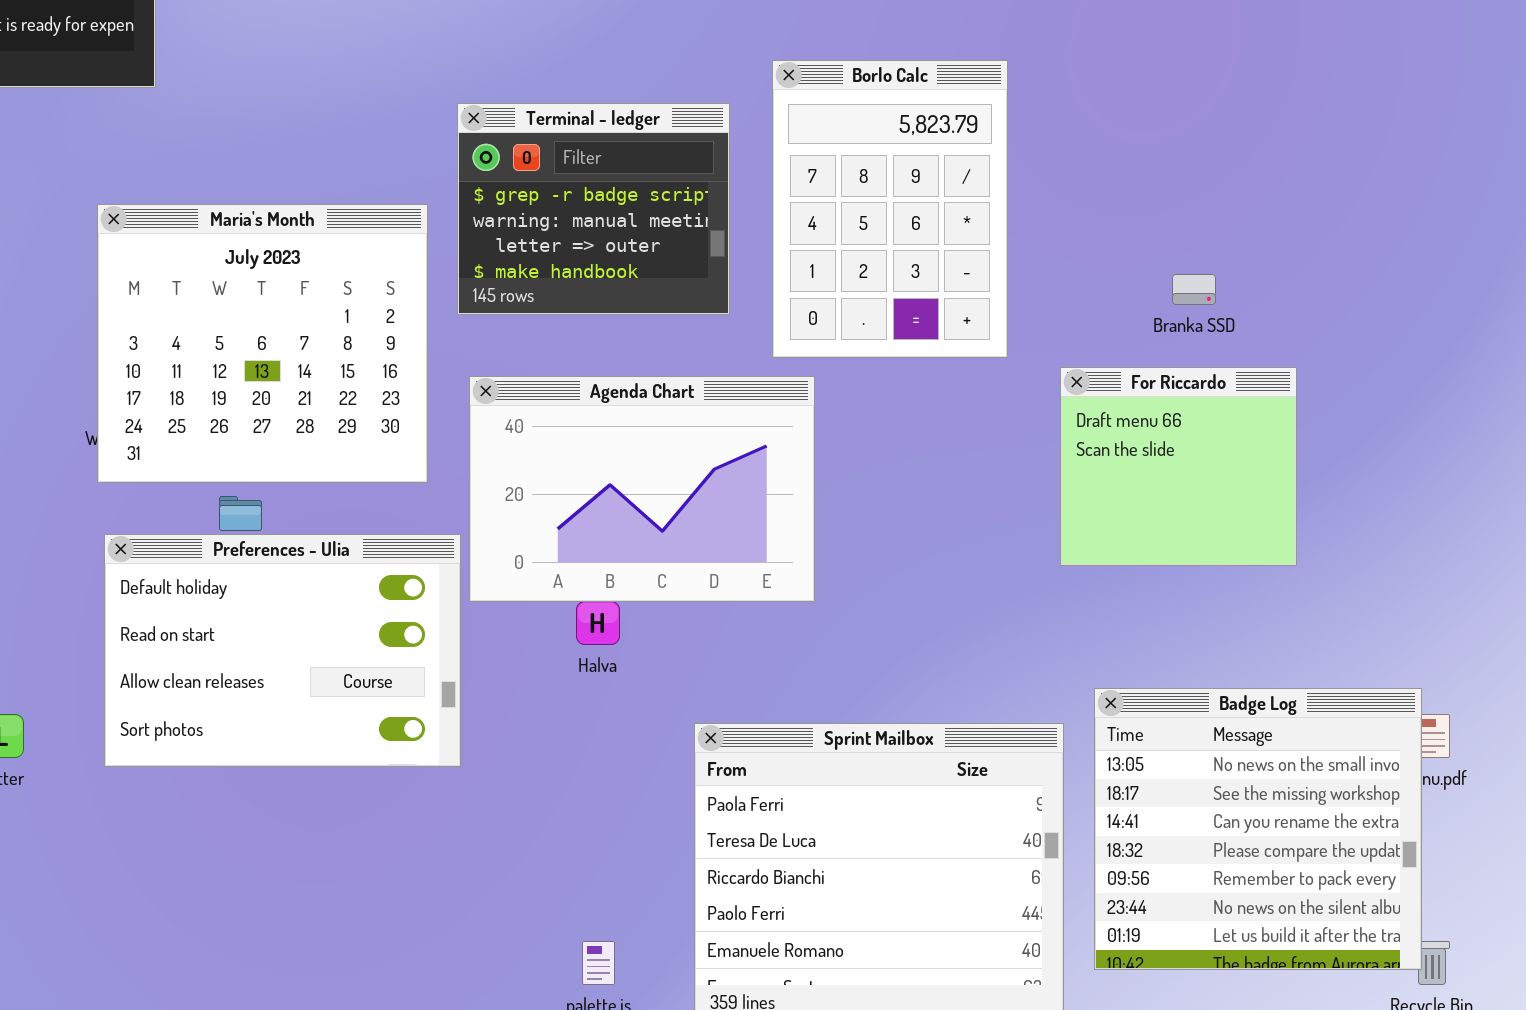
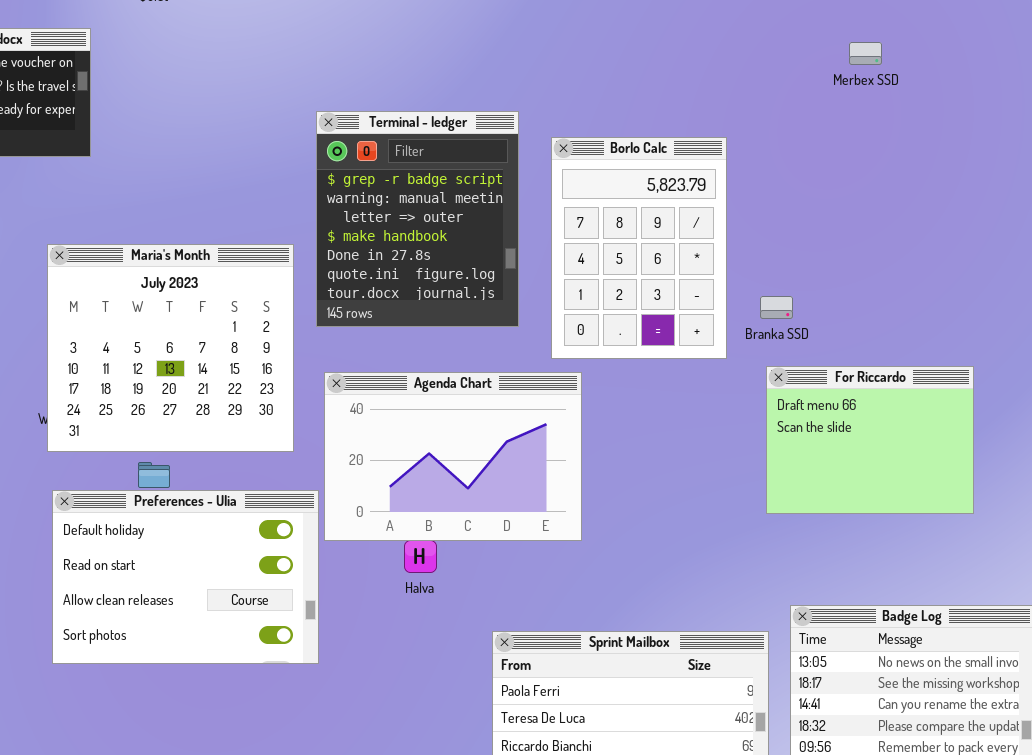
Terminal - ledger: [457,103,730,315] -> [316,111,519,327], resized
Branka SSD: [1172,274,1216,305] -> [760,296,793,319], moved
For Riccardo: [1060,367,1297,566] -> [766,366,974,514], resized

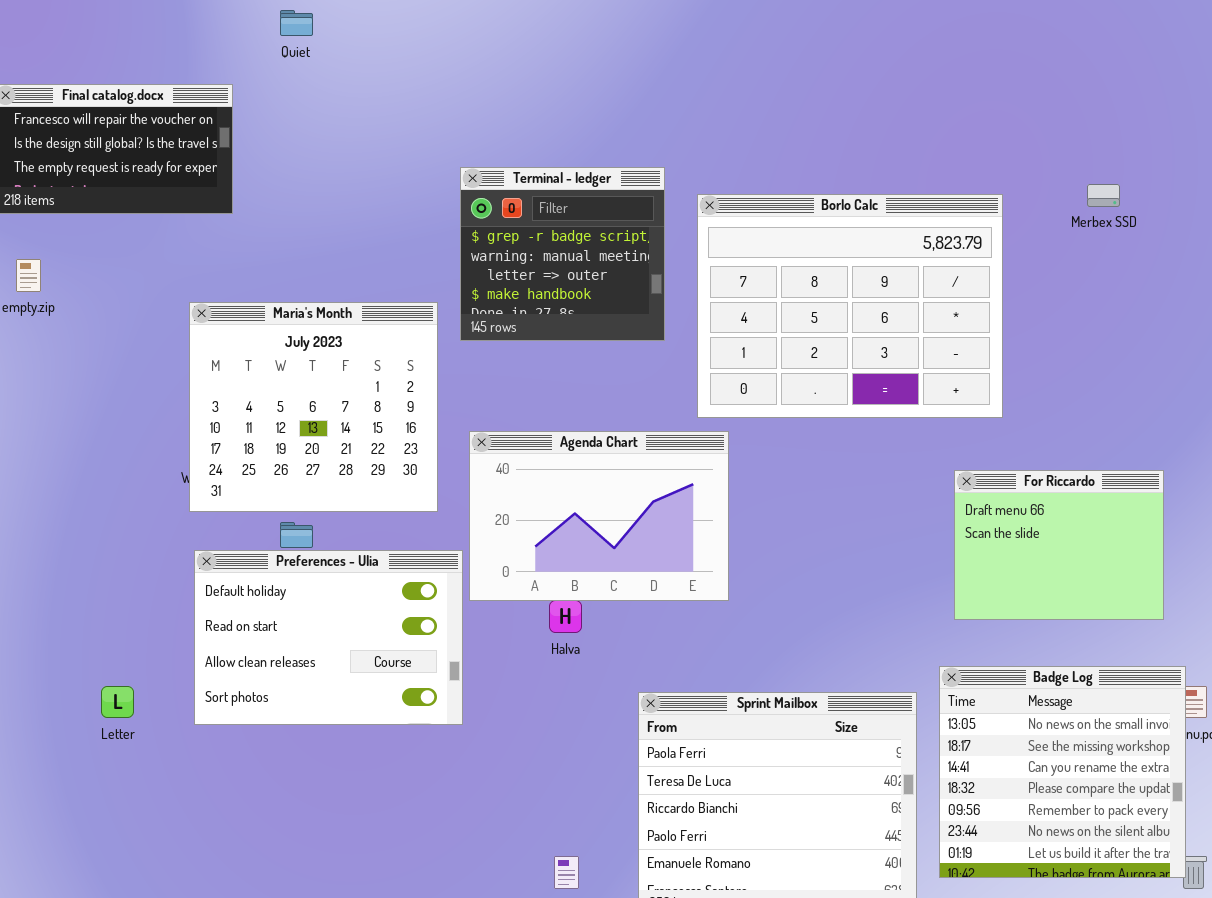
Merbex SSD: [849,42,882,65] -> [1087,184,1120,207], moved
Terminal - ledger: [316,111,519,327] -> [460,167,665,341], resized
Borlo Calc: [551,137,727,359] -> [697,194,1003,418], resized
For Riccardo: [766,366,974,514] -> [954,470,1164,620], moved

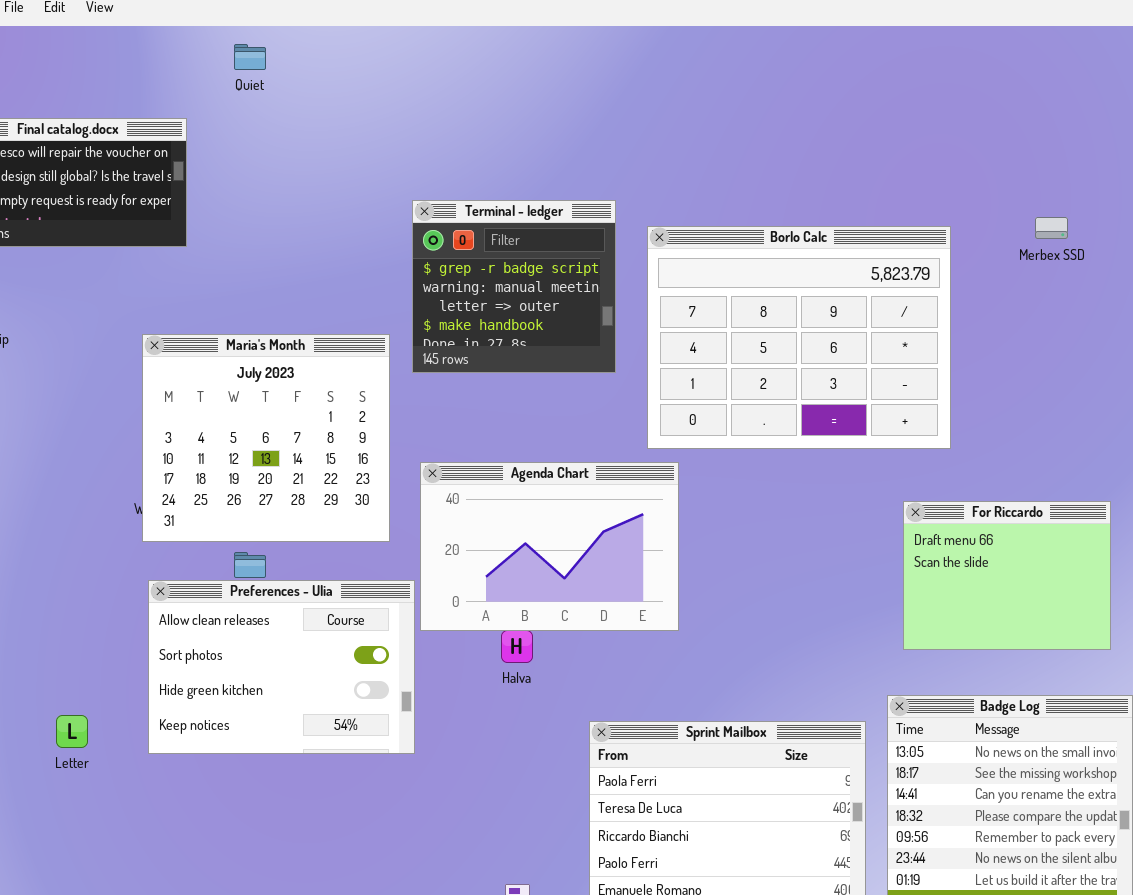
Preferences - Ulia: [194,550,463,725] -> [148,580,415,754], scrolled down 2 rows

